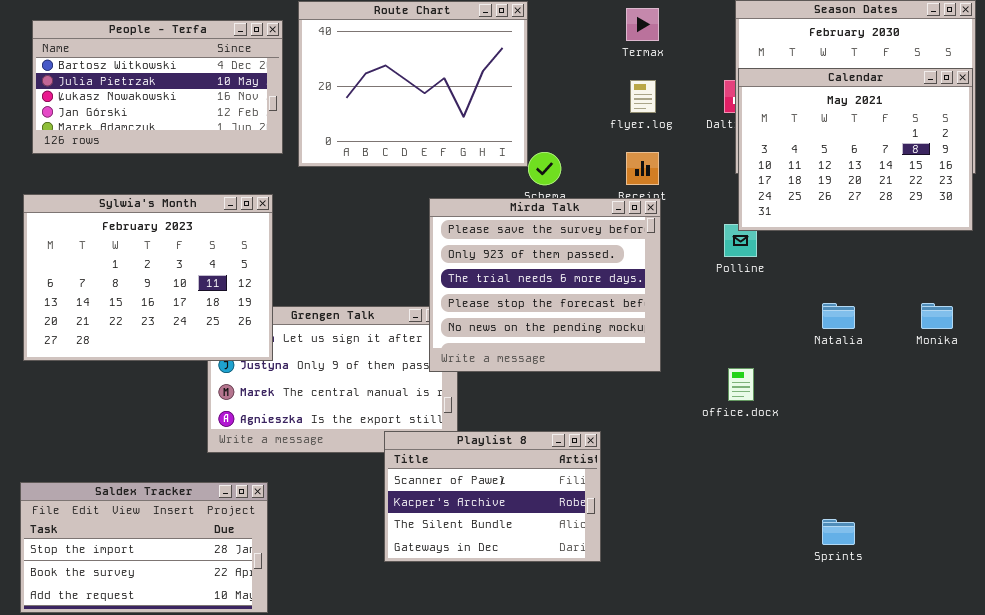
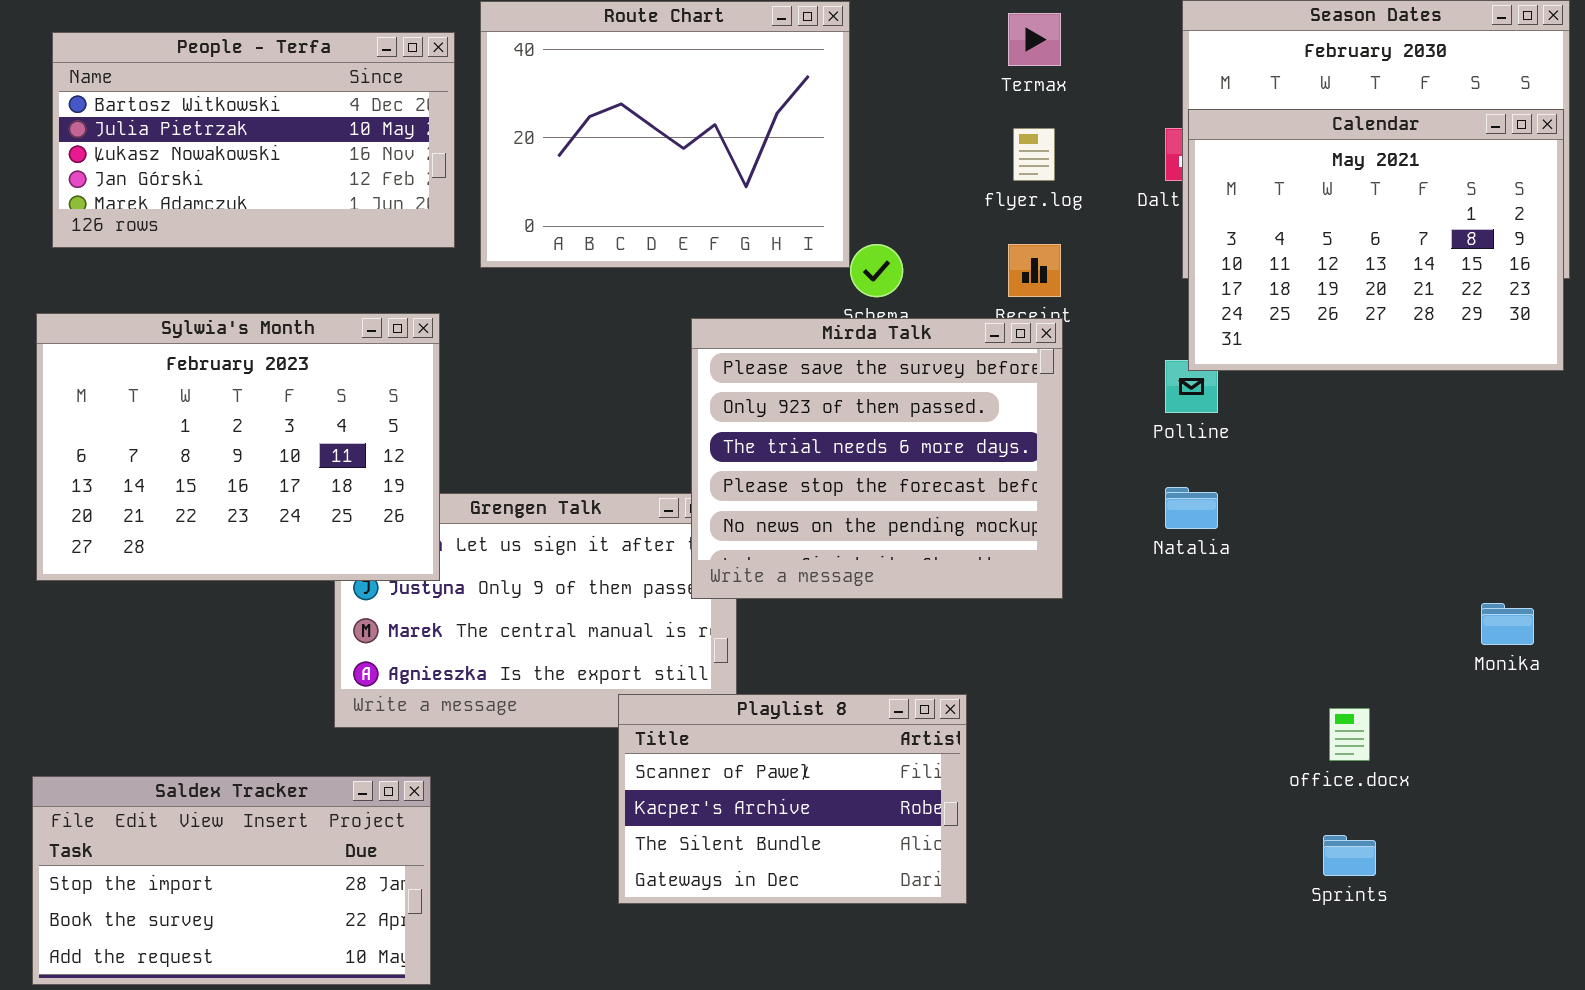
Natalia: [822,303,855,329] -> [1165,487,1218,529], moved
Monika: [921,303,953,329] -> [1481,603,1534,645], moved
office.docx: [728,368,754,401] -> [1329,708,1370,761], moved

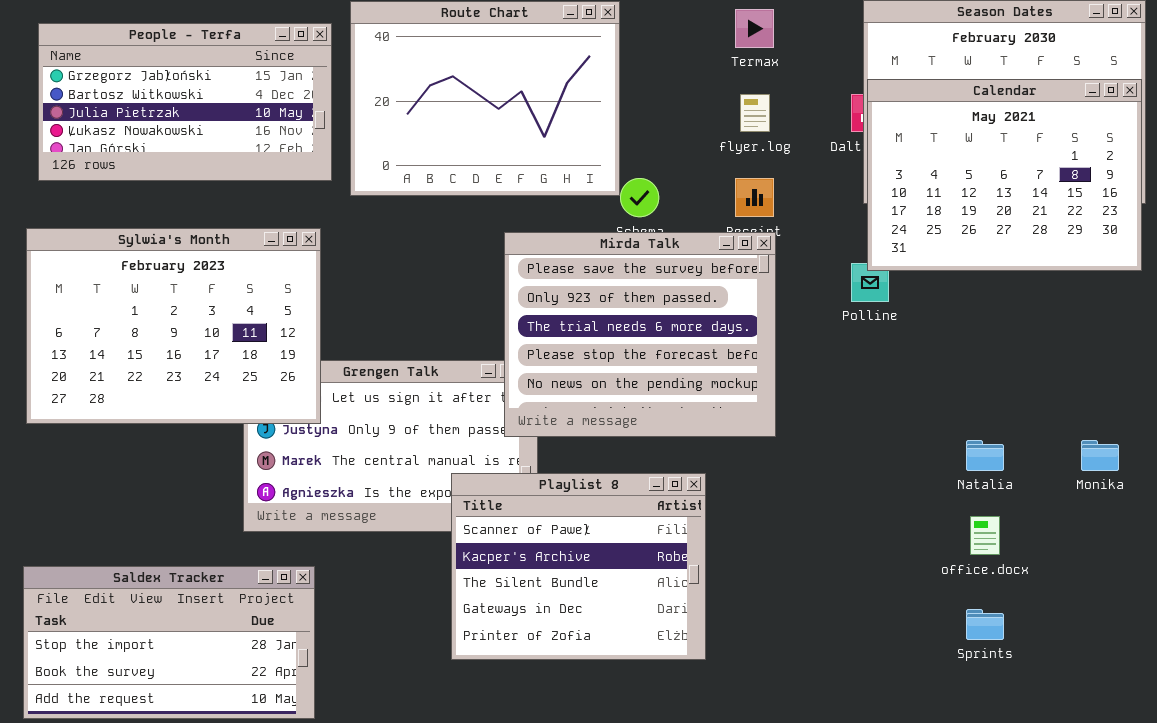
People - Terfa: [52,32,455,248] -> [38,23,332,181], scrolled up 1 row
Natalia: [1165,487,1218,529] -> [966,440,1004,471], moved
Playlist 8: [618,694,967,904] -> [451,473,706,660], resized

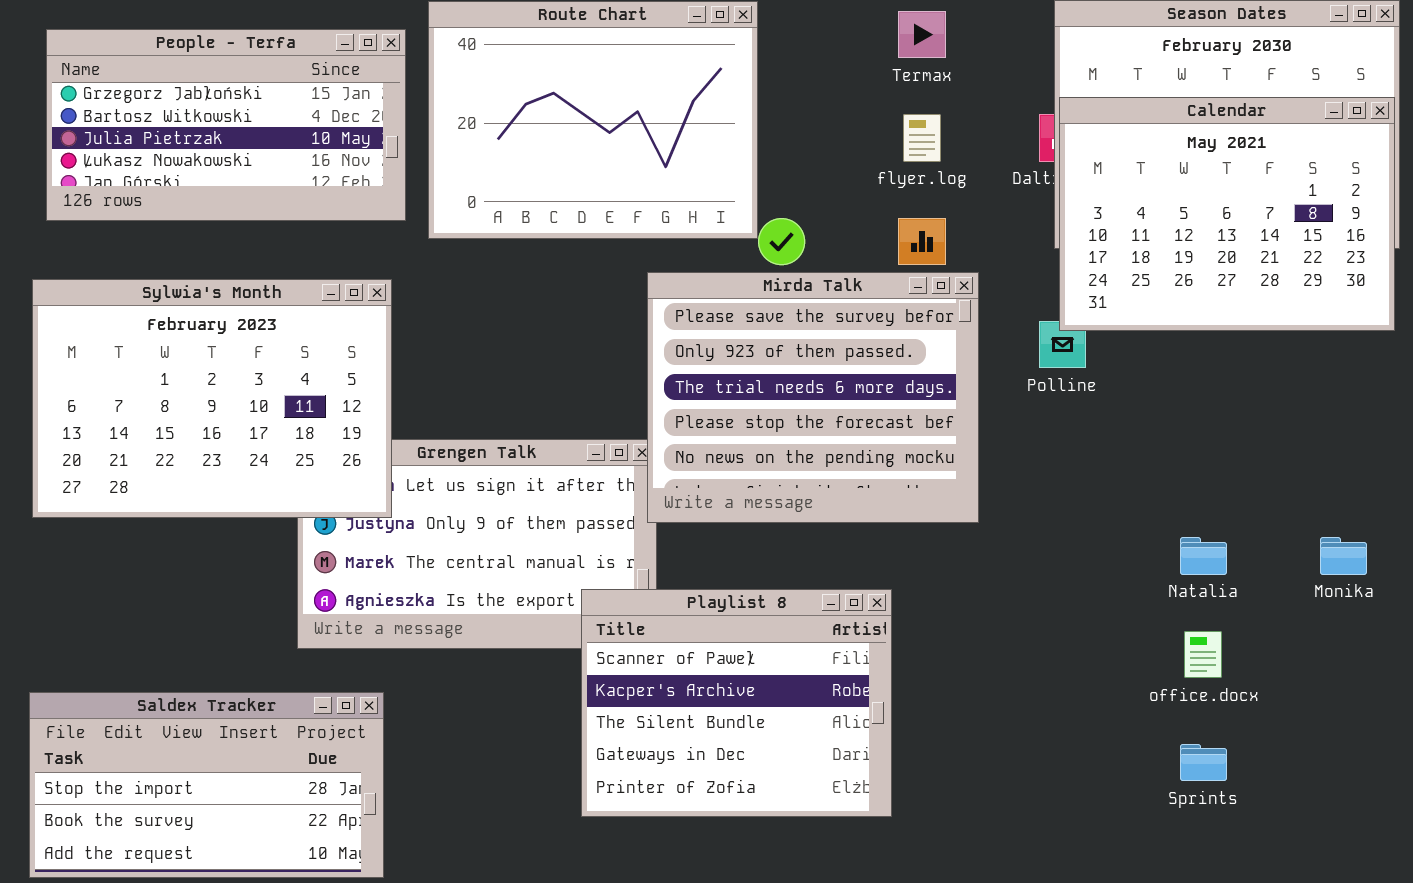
Mirda Talk: [504,232,776,437] -> [647,272,979,523], moved
Playlist 8: [451,473,706,660] -> [581,589,892,817], moved

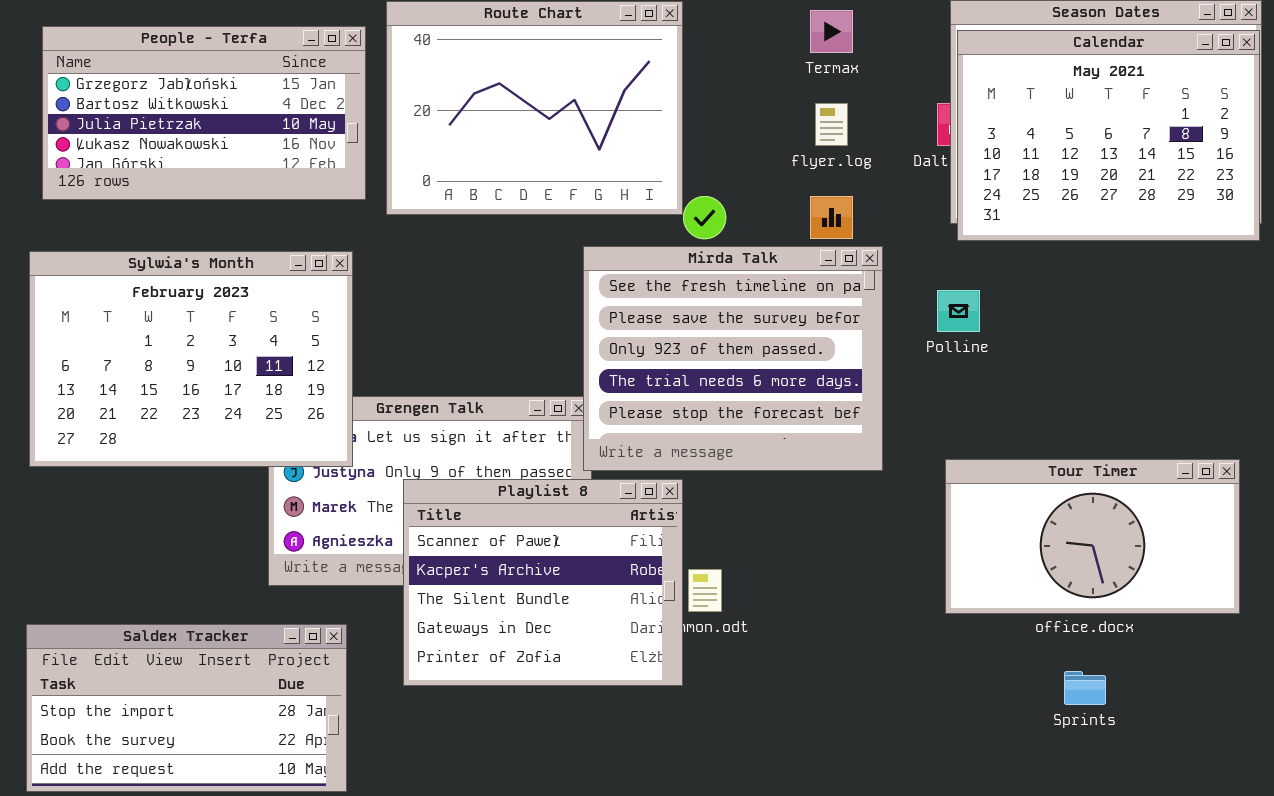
Calendar: [1059,97,1395,331] -> [957,30,1260,241], moved
Mirda Talk: [647,272,979,523] -> [583,246,883,471], scrolled up 1 row
Tour Timer: none -> [945,459,1240,614], opened
Playlist 8: [581,589,892,817] -> [403,479,683,686], moved

